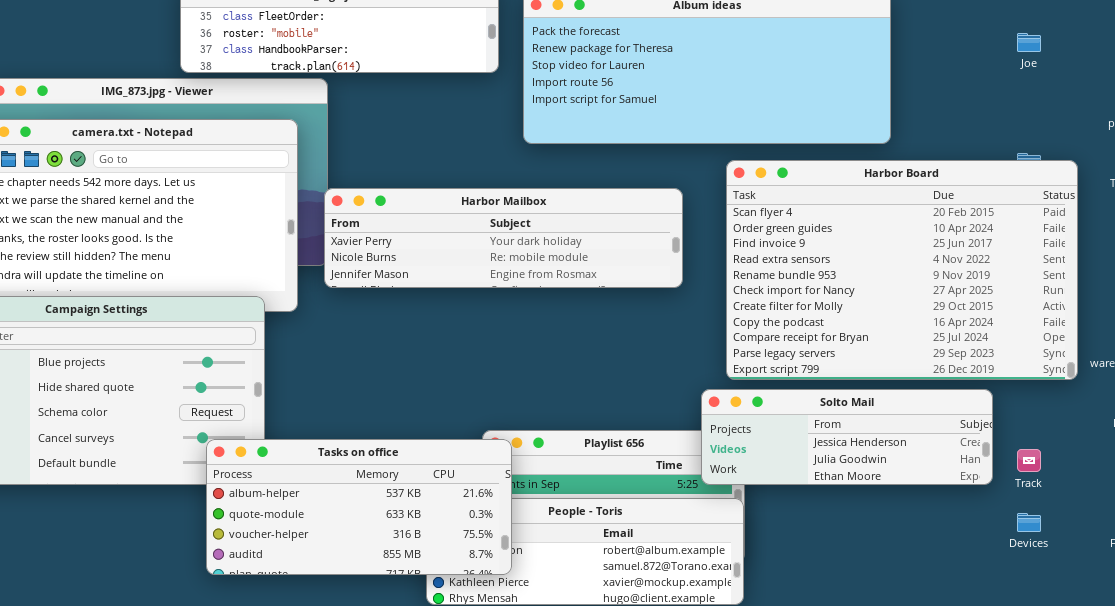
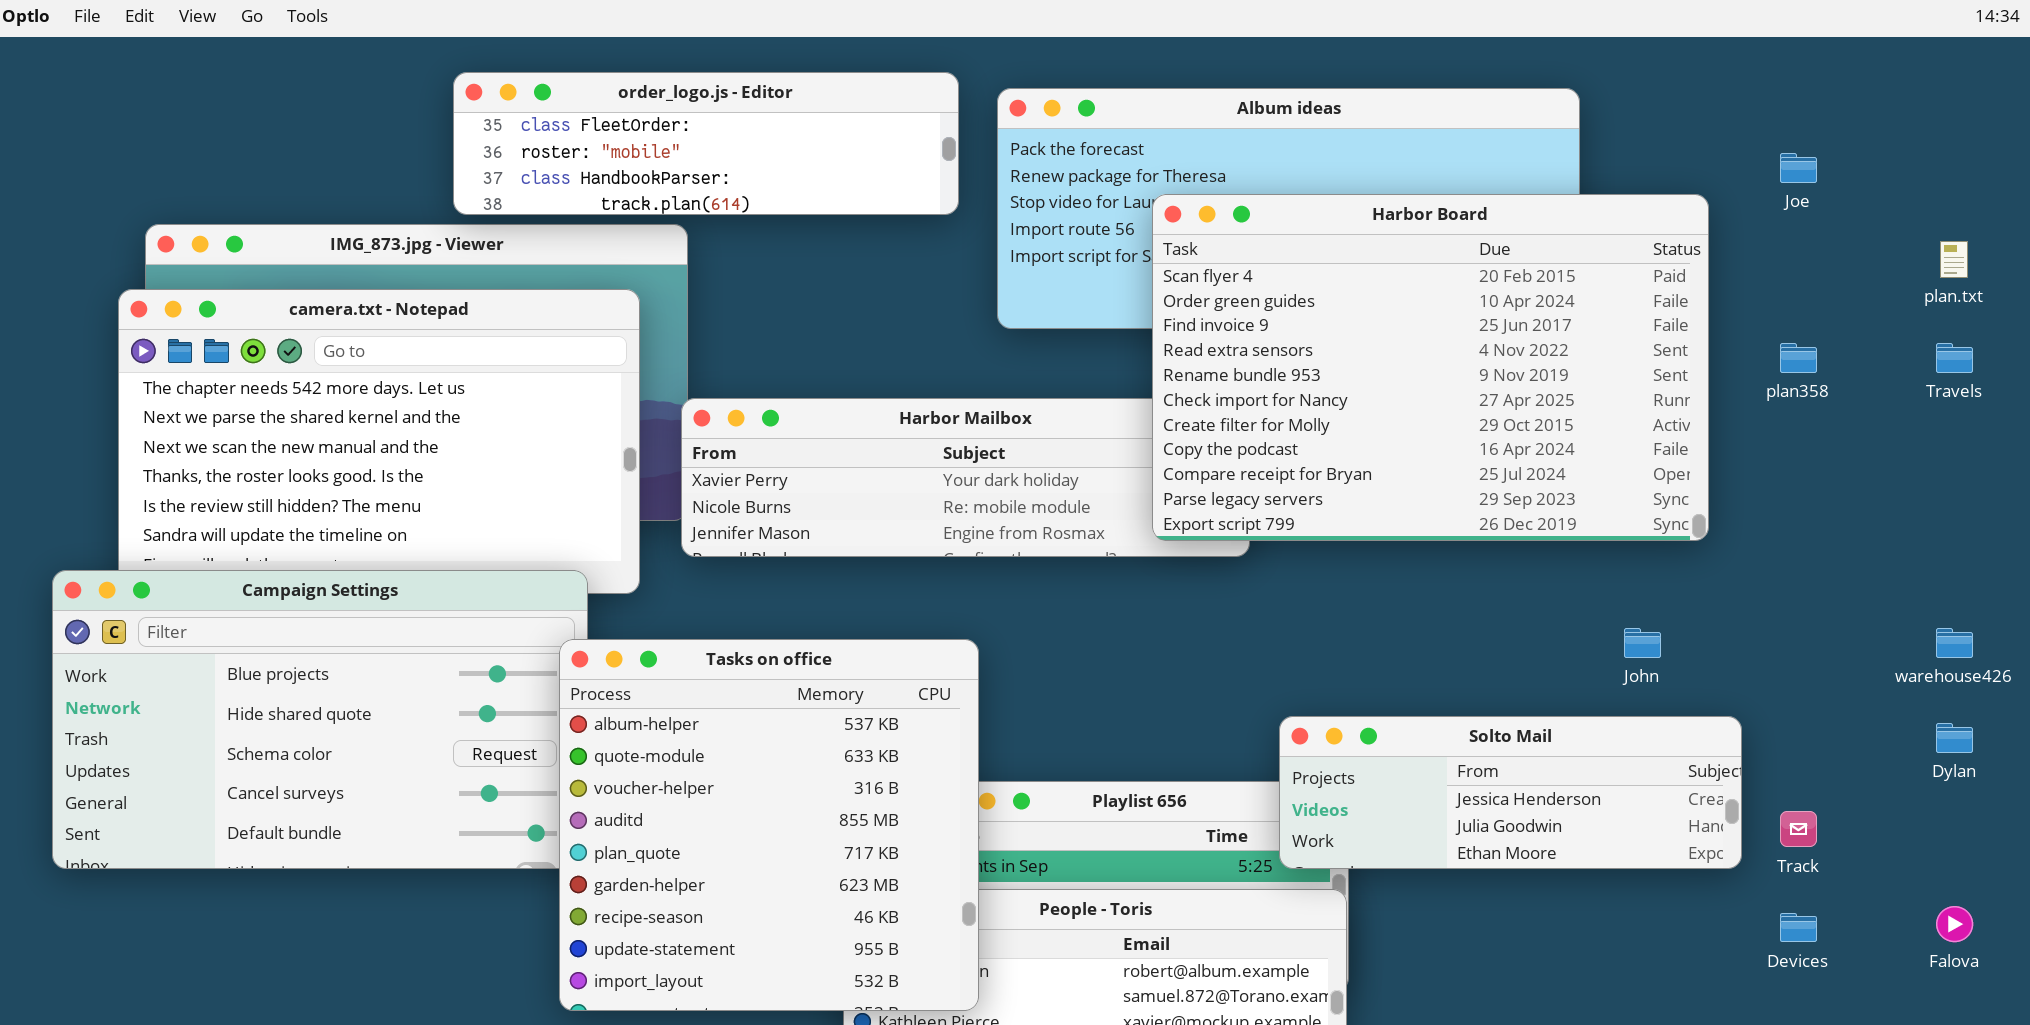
Harbor Board: [726,160,1078,380] -> [1152,194,1709,541], moved
Tasks on office: [206,439,512,575] -> [559,639,979,1011], resized

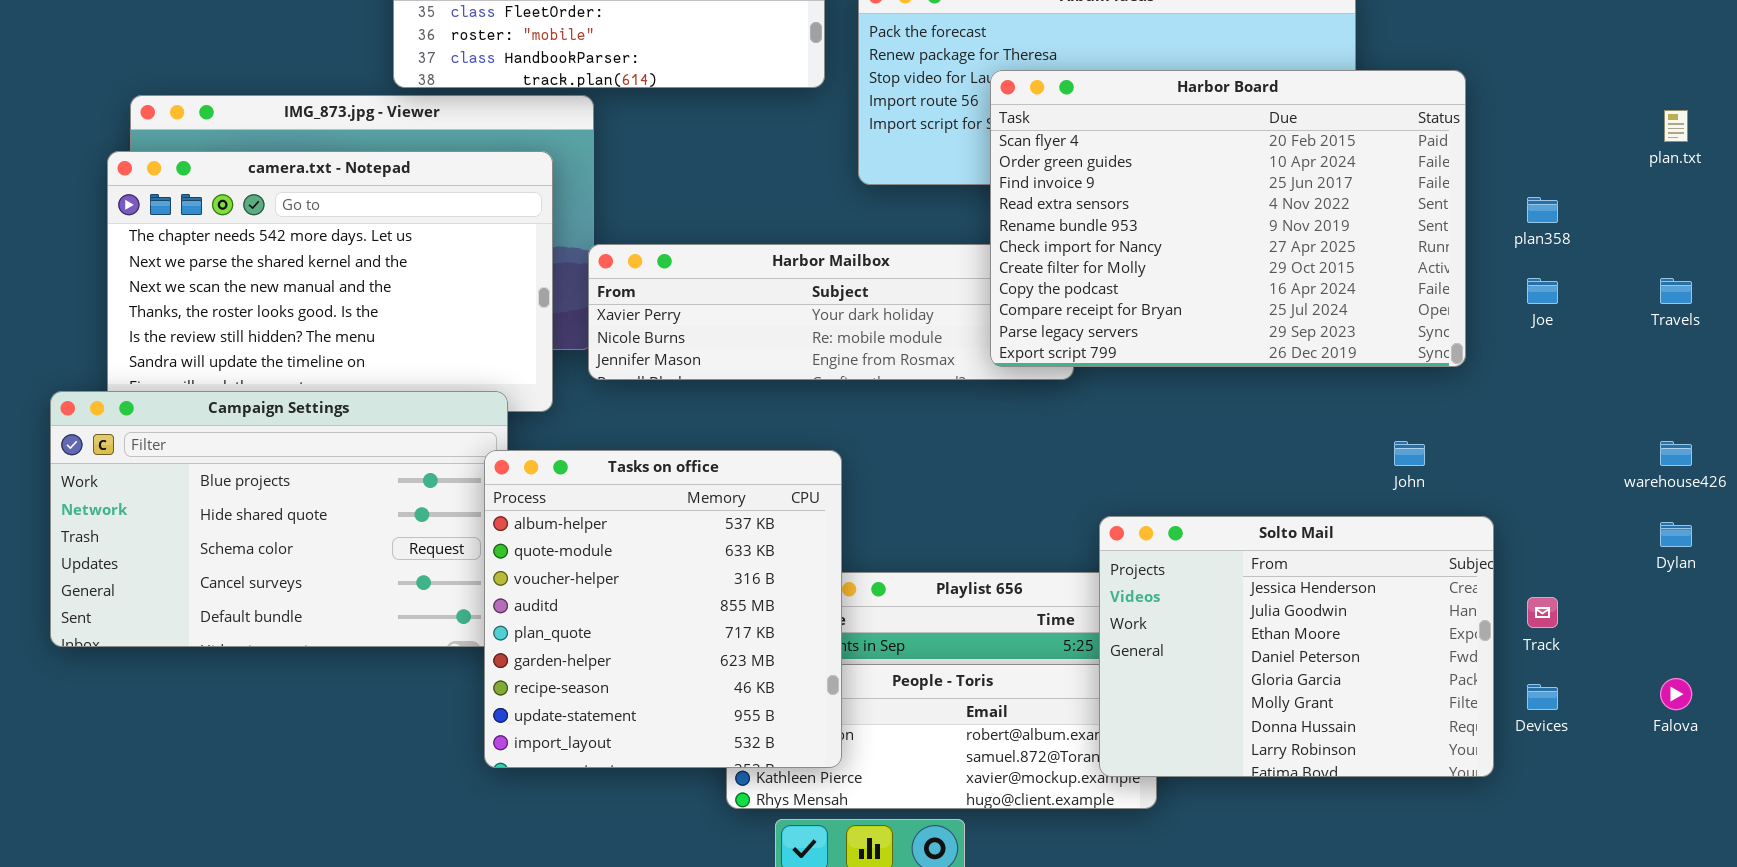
Joe: [1780,153,1817,183] -> [1527,278,1558,304], moved
Travels: [1936,343,1973,373] -> [1660,278,1692,304], moved
Solto Mail: [1279,716,1742,869] -> [1099,516,1494,777], resized

